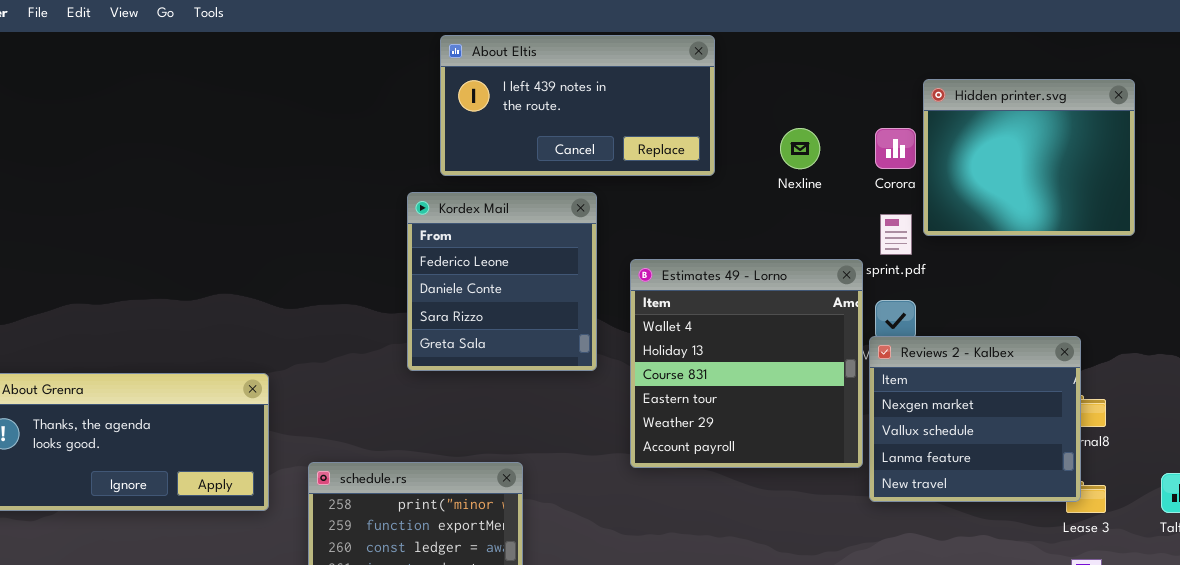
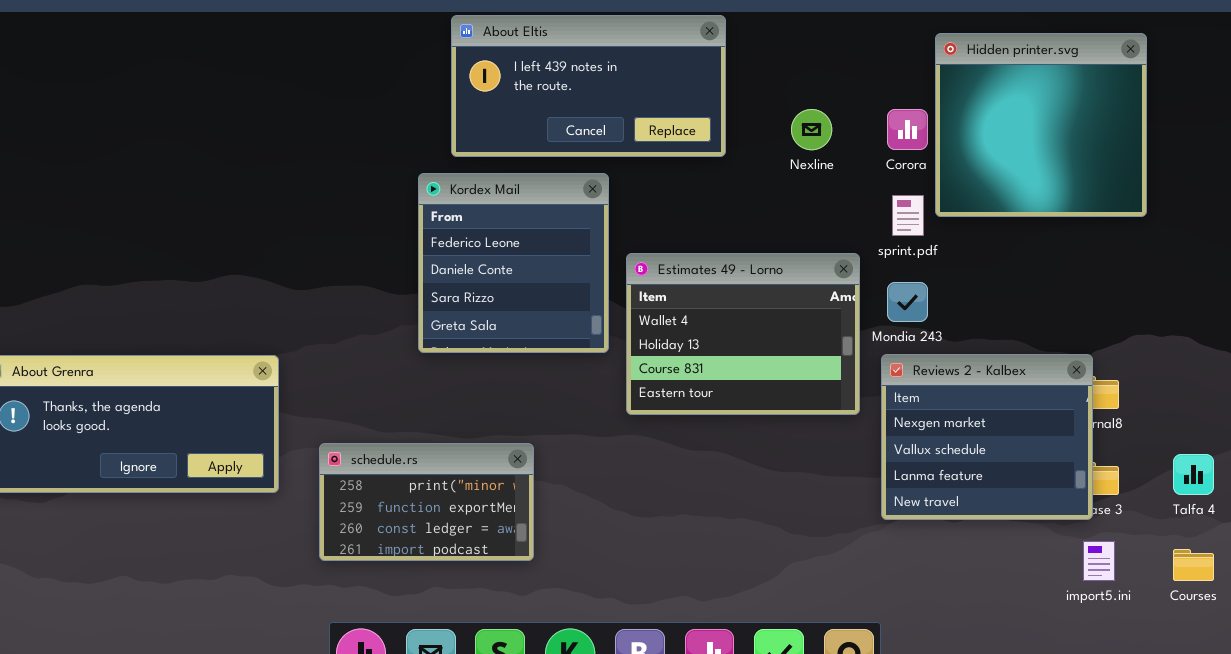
Hidden printer.svg: [923,79,1135,236] -> [935,33,1147,217], resized
Estimates 49 - Lorno: [630,259,863,468] -> [626,253,860,415], moved, resized
Reviews 2 - Kalbex: [869,336,1081,502] -> [881,354,1093,520], moved

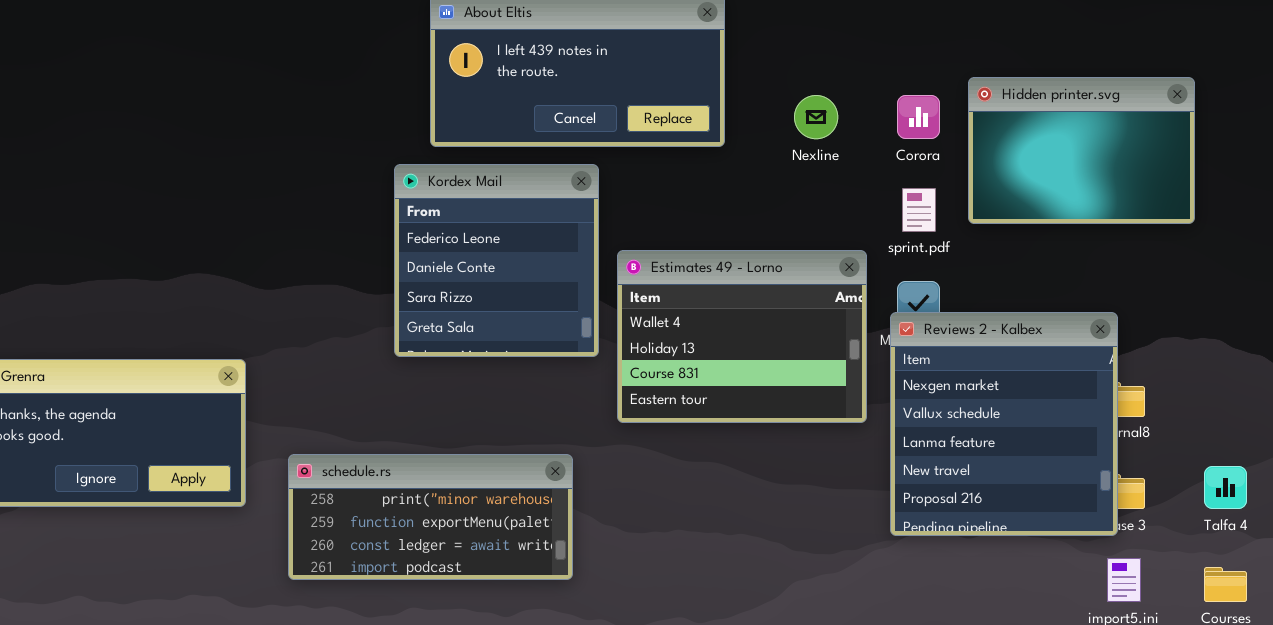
Hidden printer.svg: [935,33,1147,217] -> [968,77,1195,224], moved, resized
Reviews 2 - Kalbex: [881,354,1093,520] -> [890,312,1118,536], resized
schedule.rs: [319,443,534,561] -> [288,454,573,580], resized

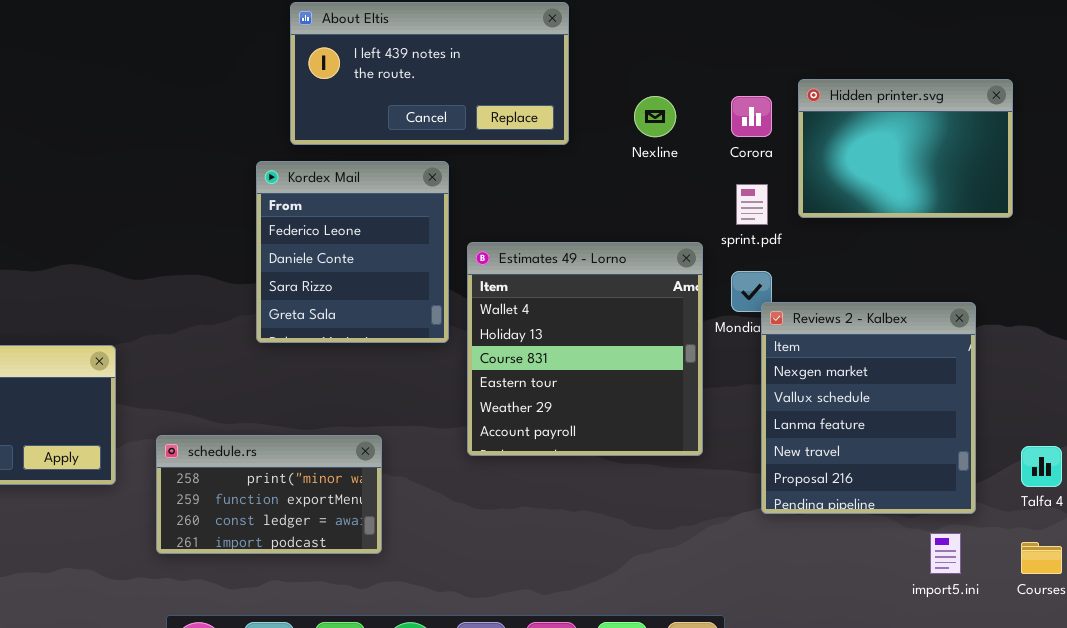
Estimates 49 - Lorno: [617,250,867,423] -> [467,242,703,456], resized
Reviews 2 - Kalbex: [890,312,1118,536] -> [761,302,976,514], moved
schedule.rs: [288,454,573,580] -> [156,435,382,554], resized

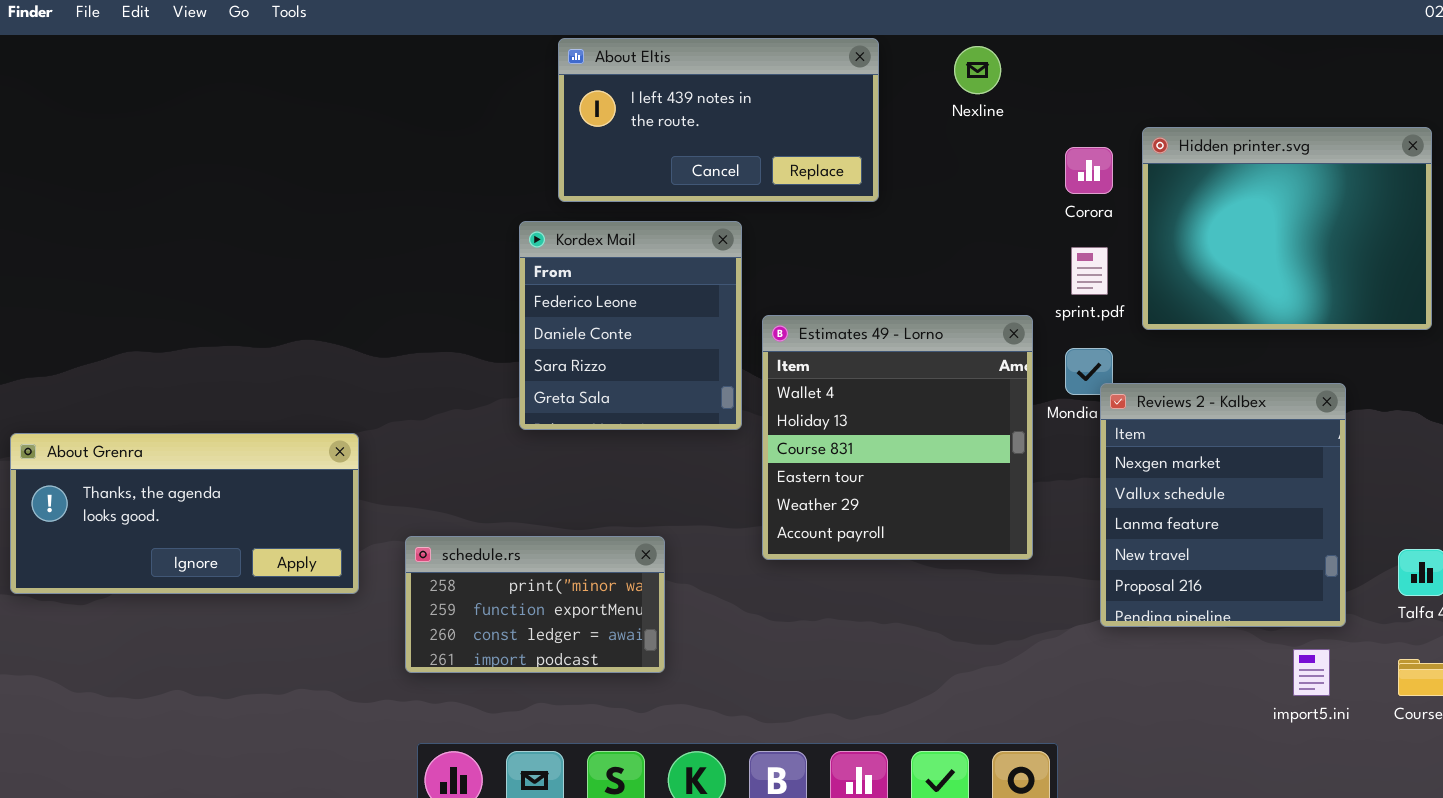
Hidden printer.svg: [798,79,1013,218] -> [1142,127,1432,330], resized
Nexline: [634,96,676,137] -> [954,46,1001,94], moved

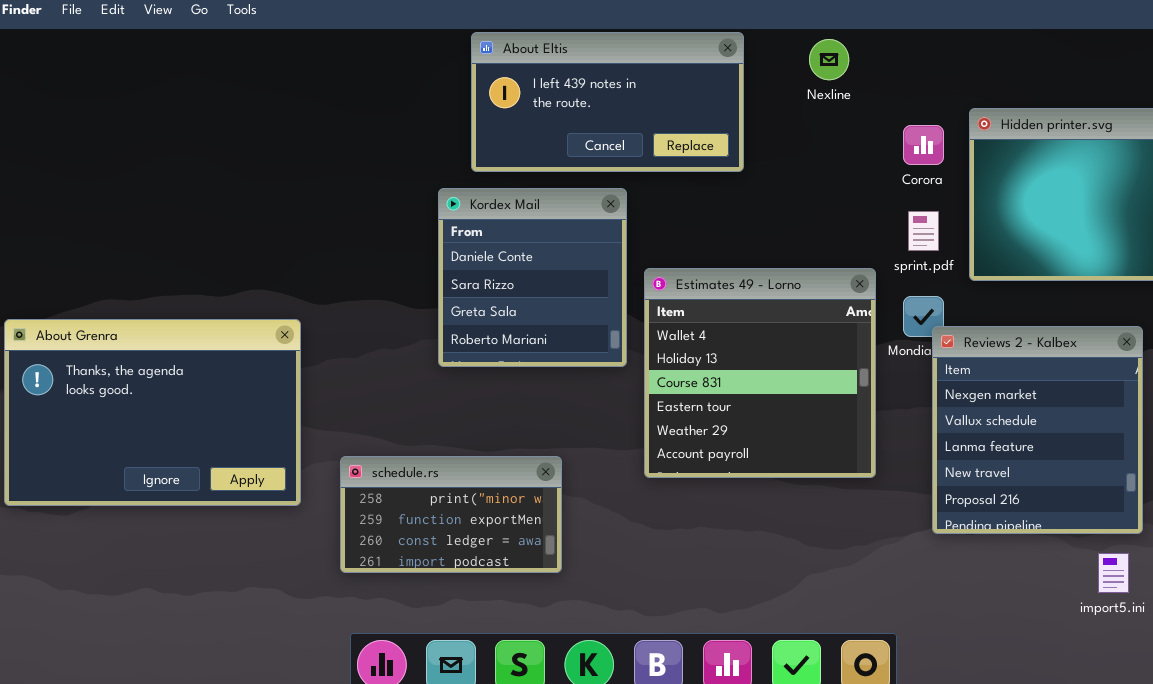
Kordex Mail: [519,221,742,430] -> [438,188,627,367], scrolled down 1 row
About Grenra: [10,433,359,594] -> [4,319,301,506], resized

